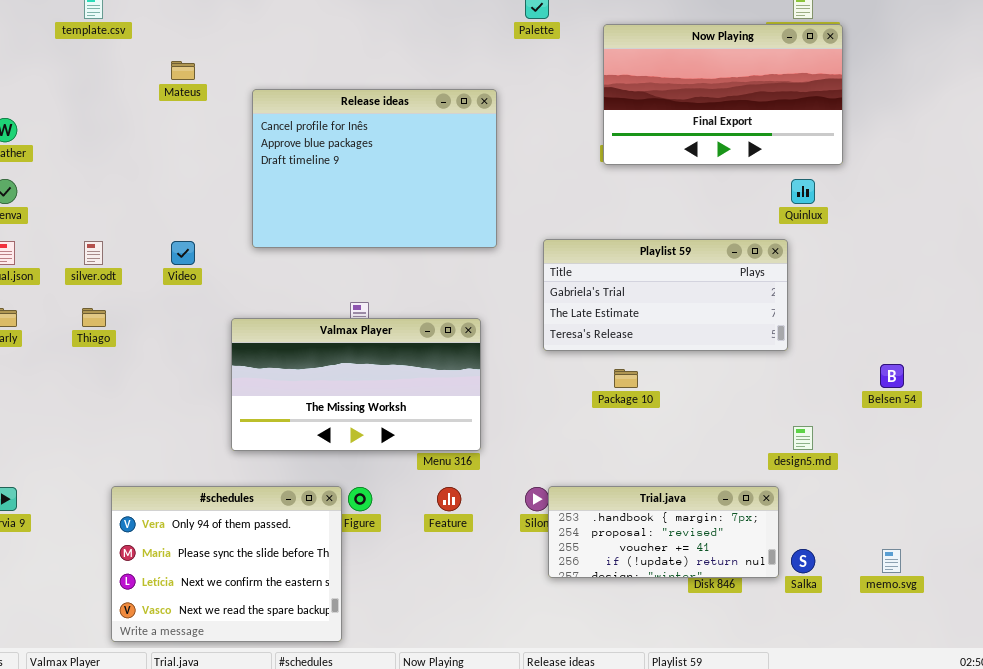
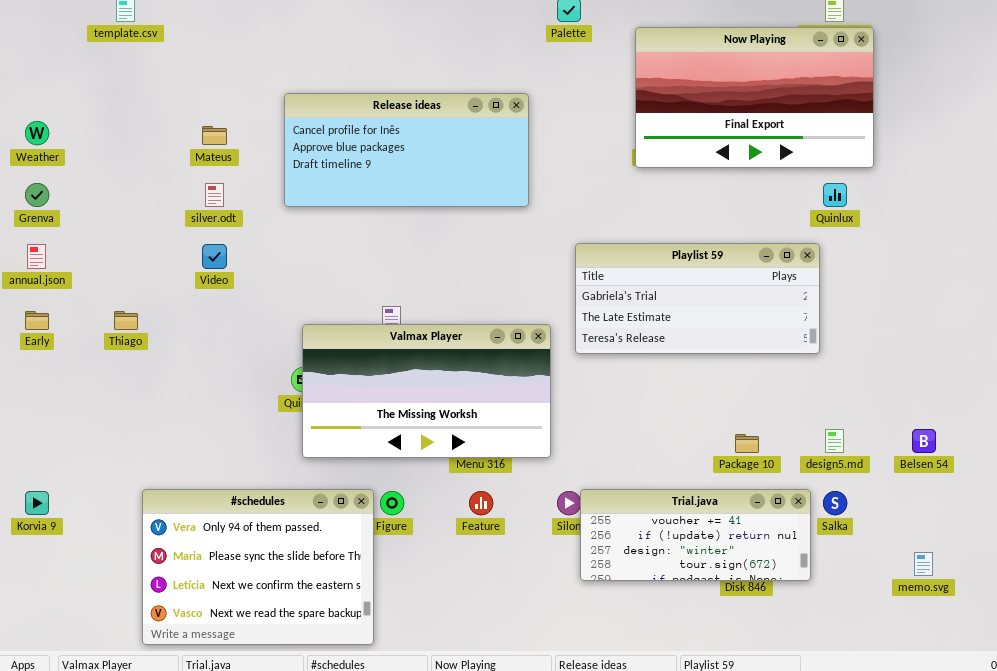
Mateus: [171,61,195,80] -> [202,126,227,145], moved
Release ideas: [252,89,497,248] -> [284,93,529,207], resized
silver.odt: [84,241,103,265] -> [205,183,224,207], moved
Valmax Player: [231,318,481,451] -> [302,324,551,458], moved
Belsen 54: [880,364,904,388] -> [912,429,936,453], moved
Package 10: [614,369,638,388] -> [735,434,759,453], moved
Trial.java: [548,486,779,578] -> [580,489,811,581], scrolled down 2 rows
Salka: [791,549,815,573] -> [823,491,847,515], moved

